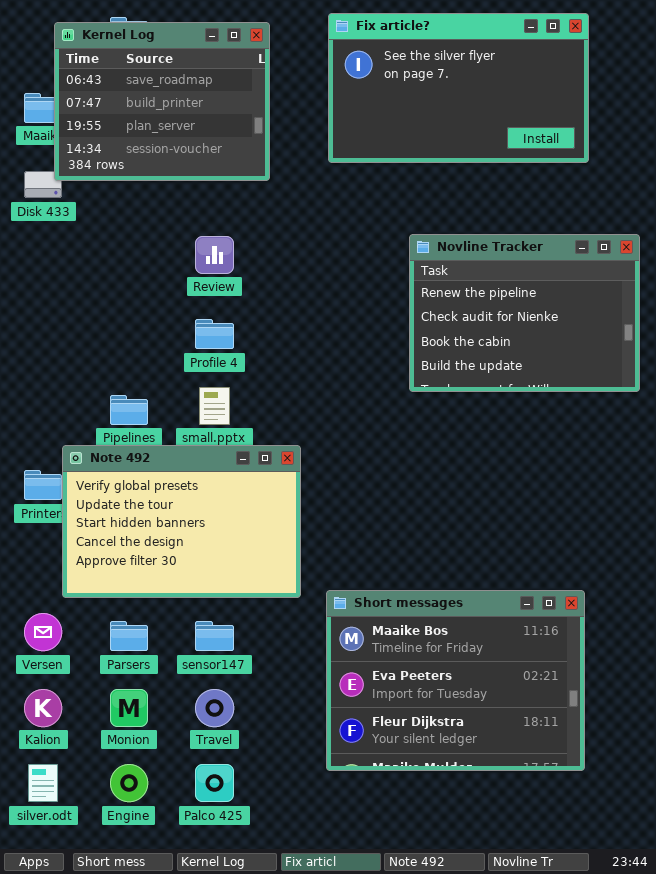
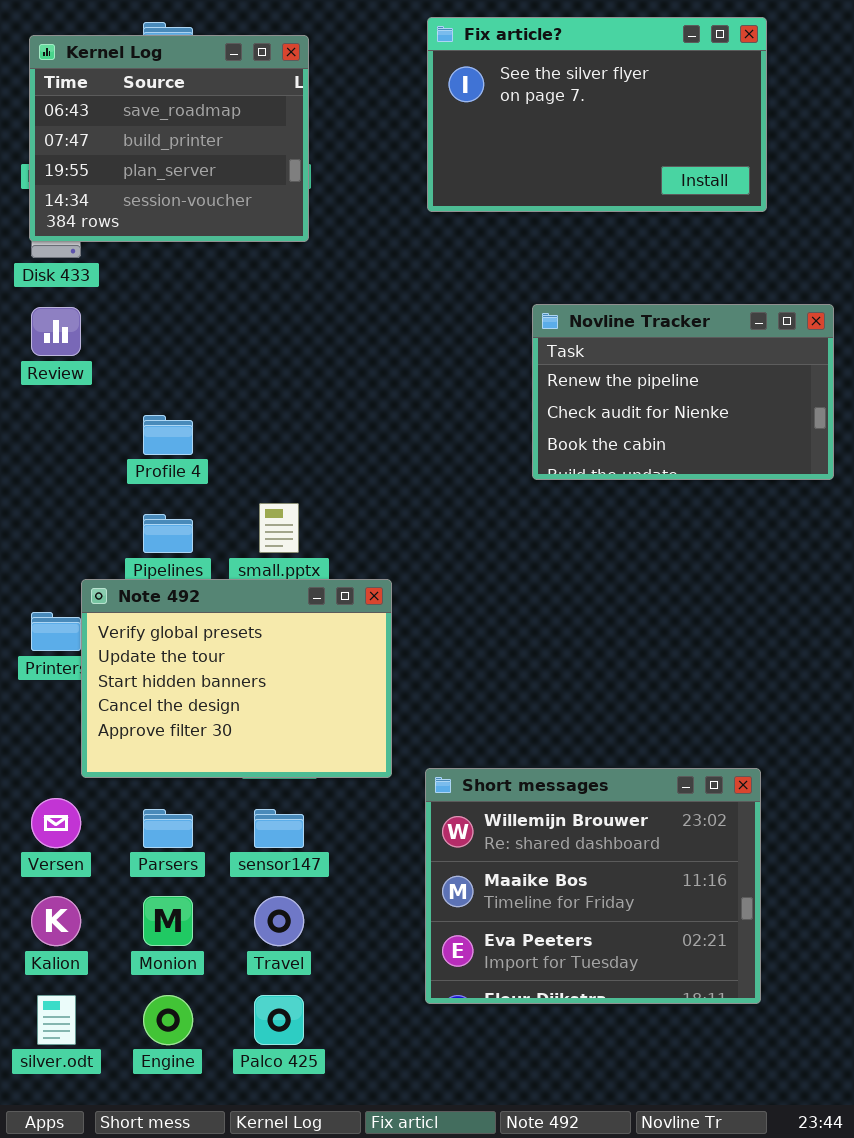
Kernel Log: [54,22,270,181] -> [29,35,309,242], moved
Novline Tracker: [409,234,640,392] -> [532,304,834,480], resized
Review: [195,236,234,274] -> [31,307,81,356], moved
Profile 4: [195,319,234,349] -> [143,415,193,455], moved
Short messages: [326,590,585,771] -> [425,768,761,1004], scrolled up 1 row

